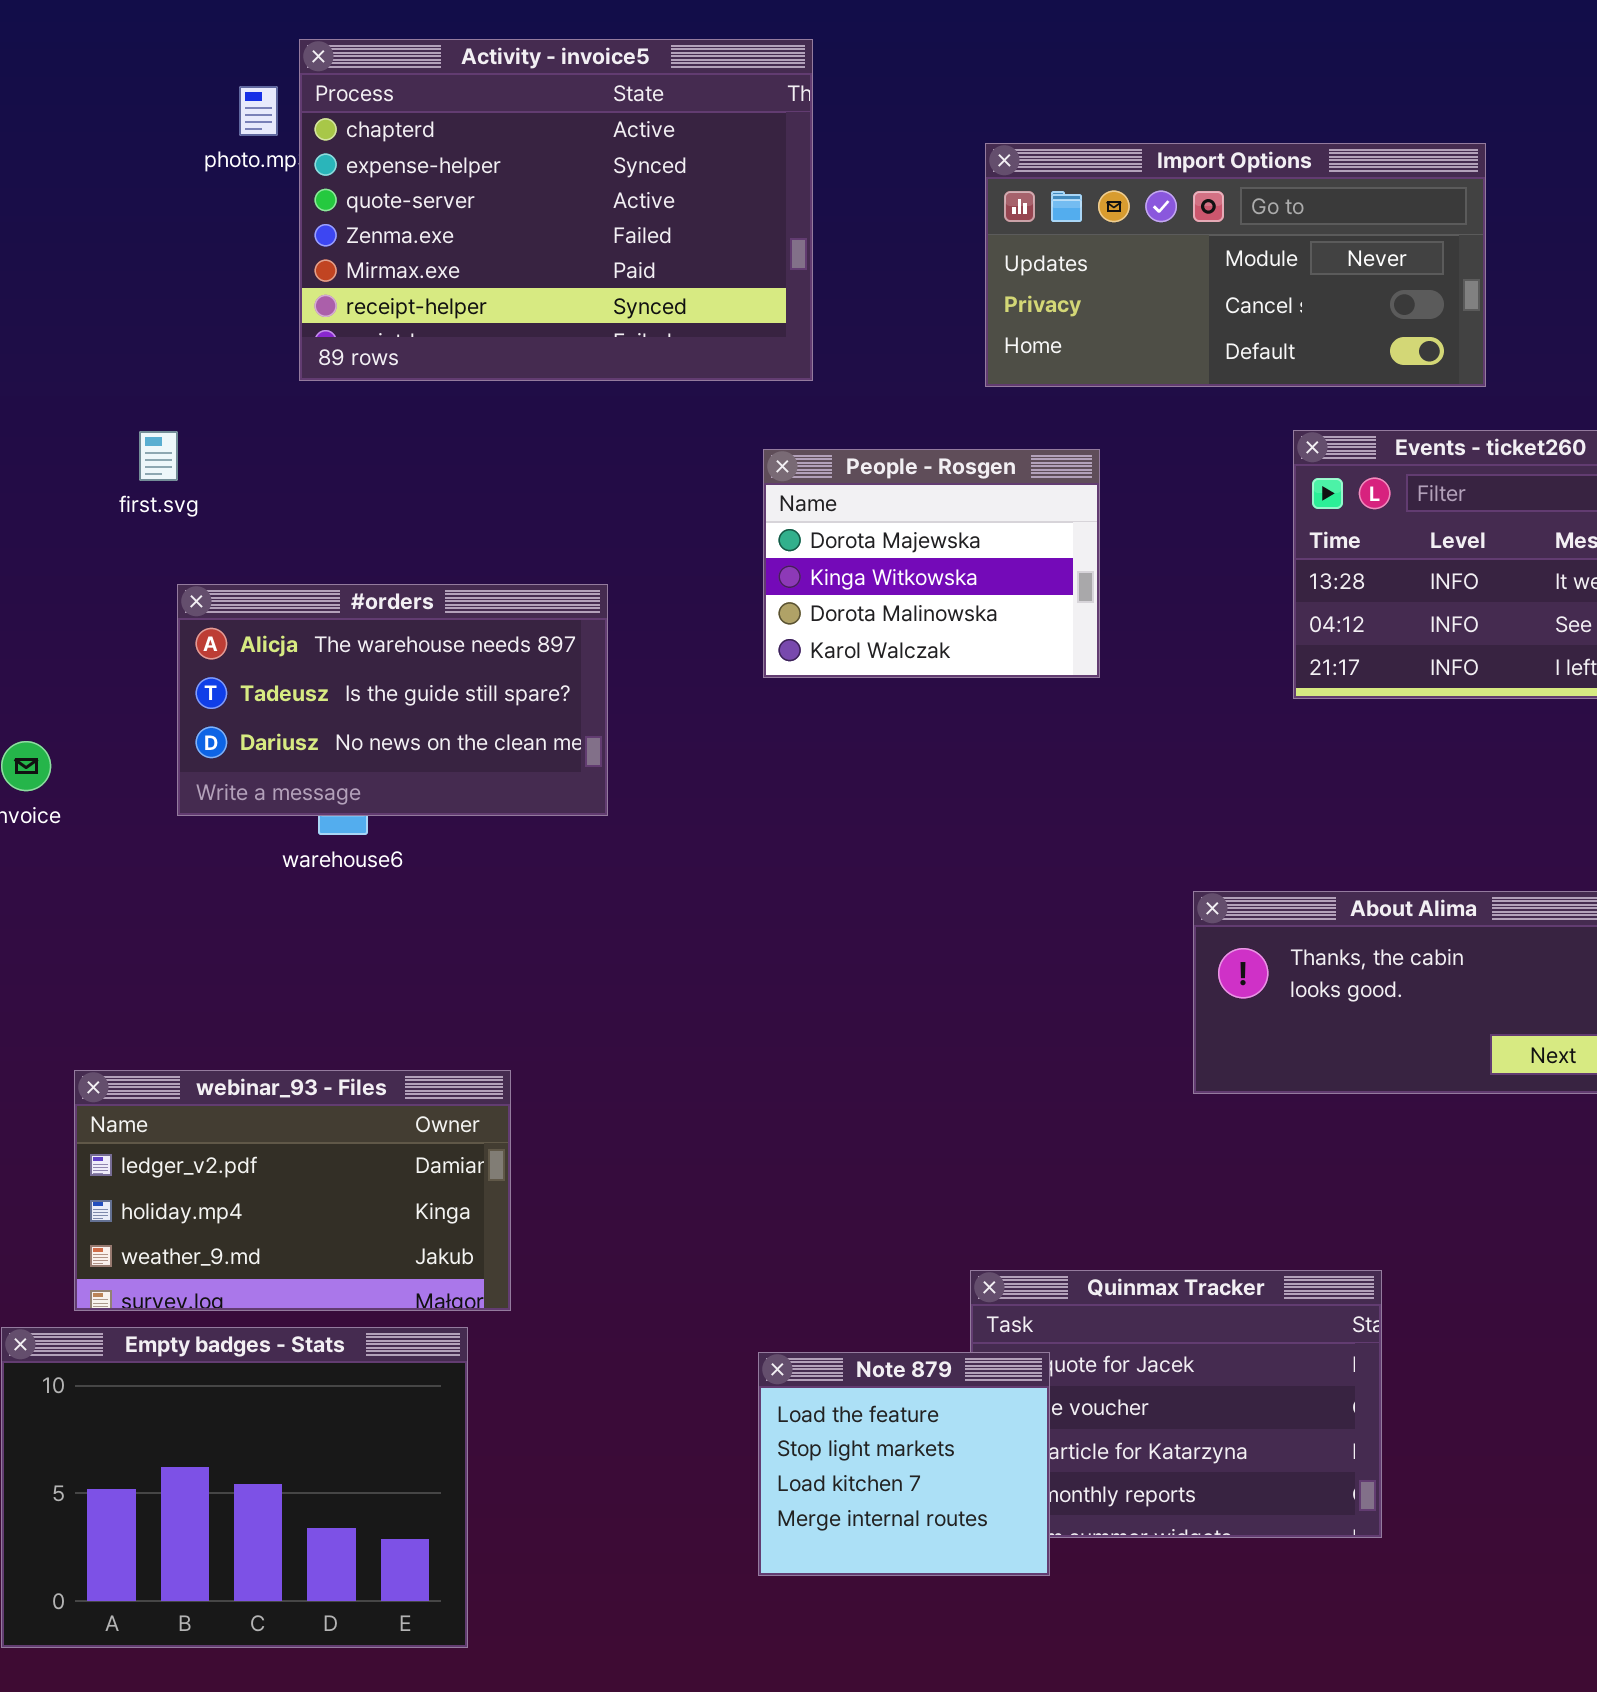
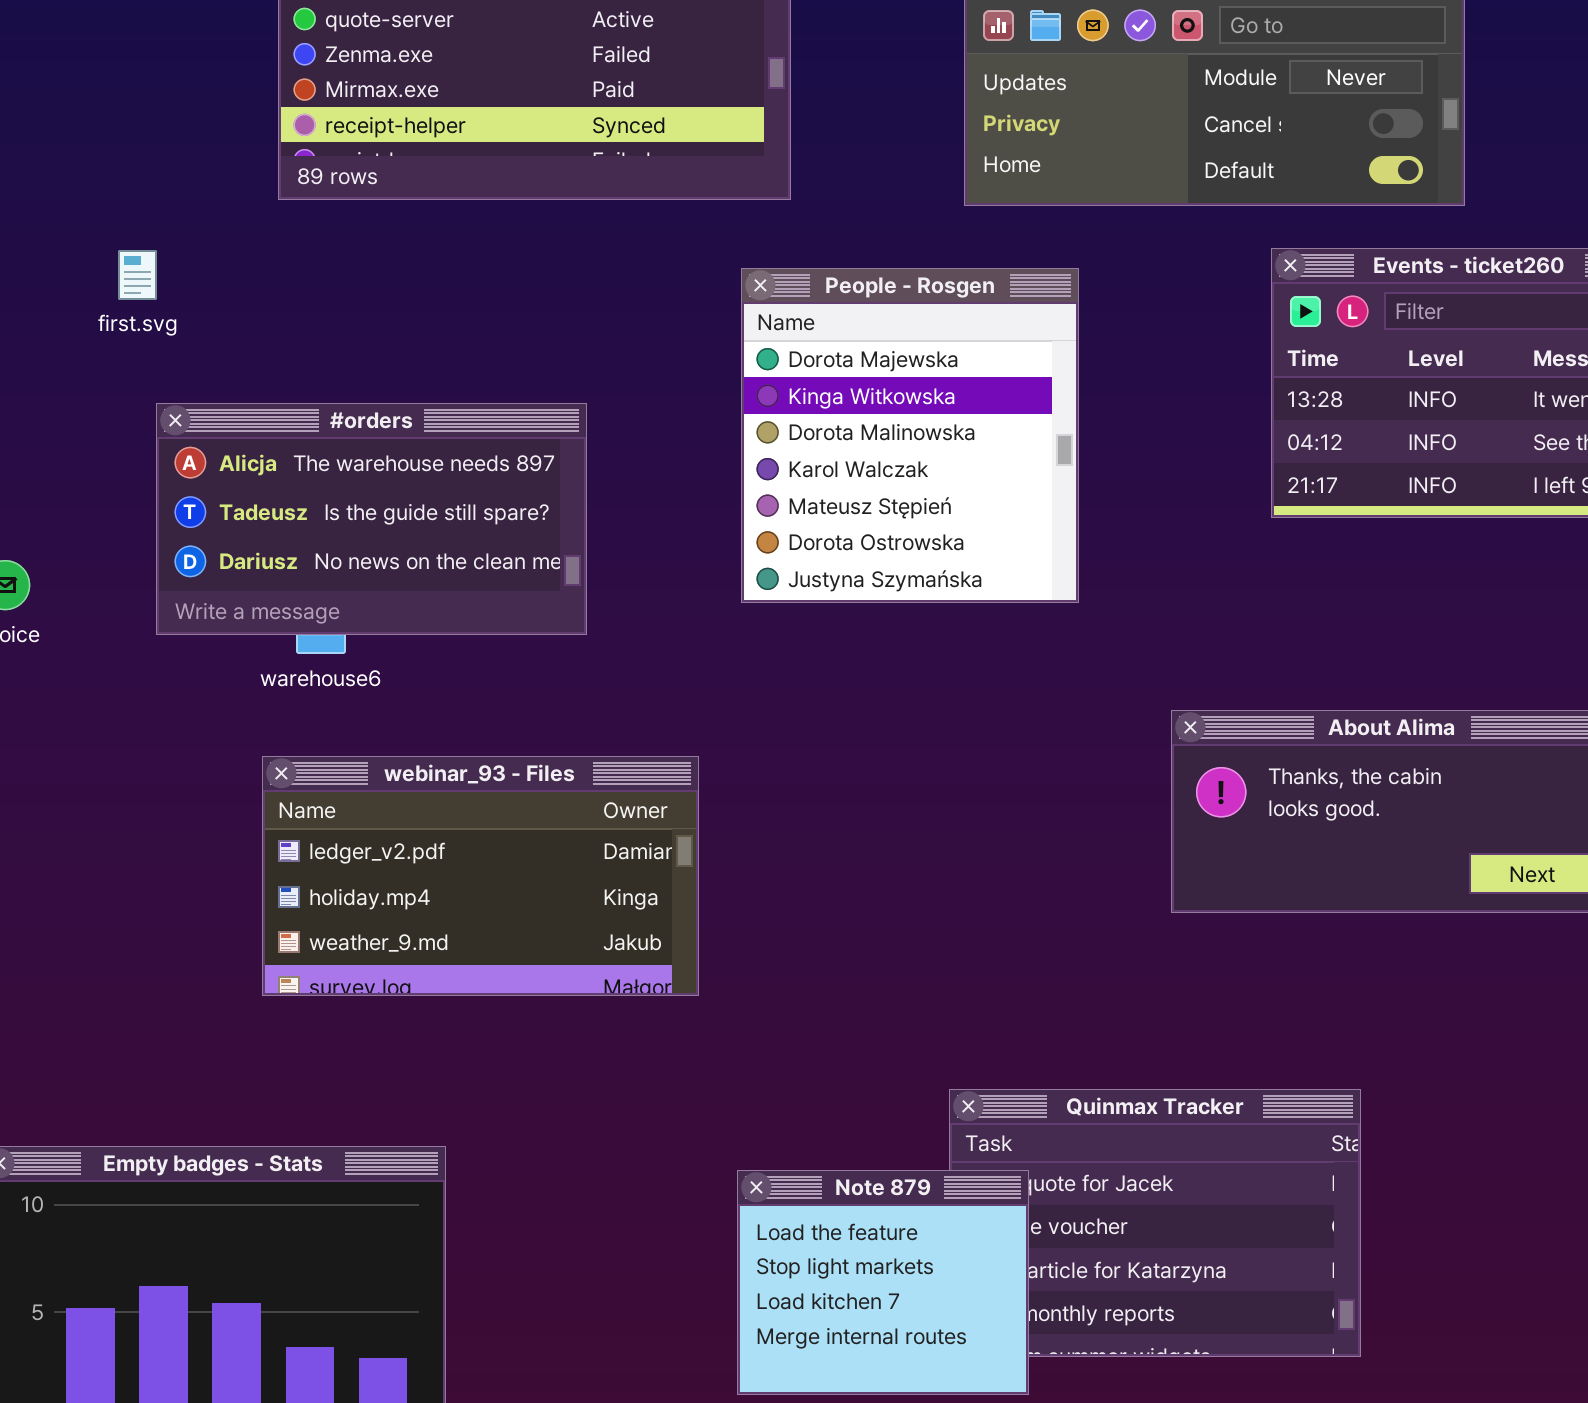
People - Rosgen: [763,449,1100,678] -> [741,268,1079,603], resized
webinar_93 - Files: [74,1070,511,1311] -> [262,756,699,996], moved

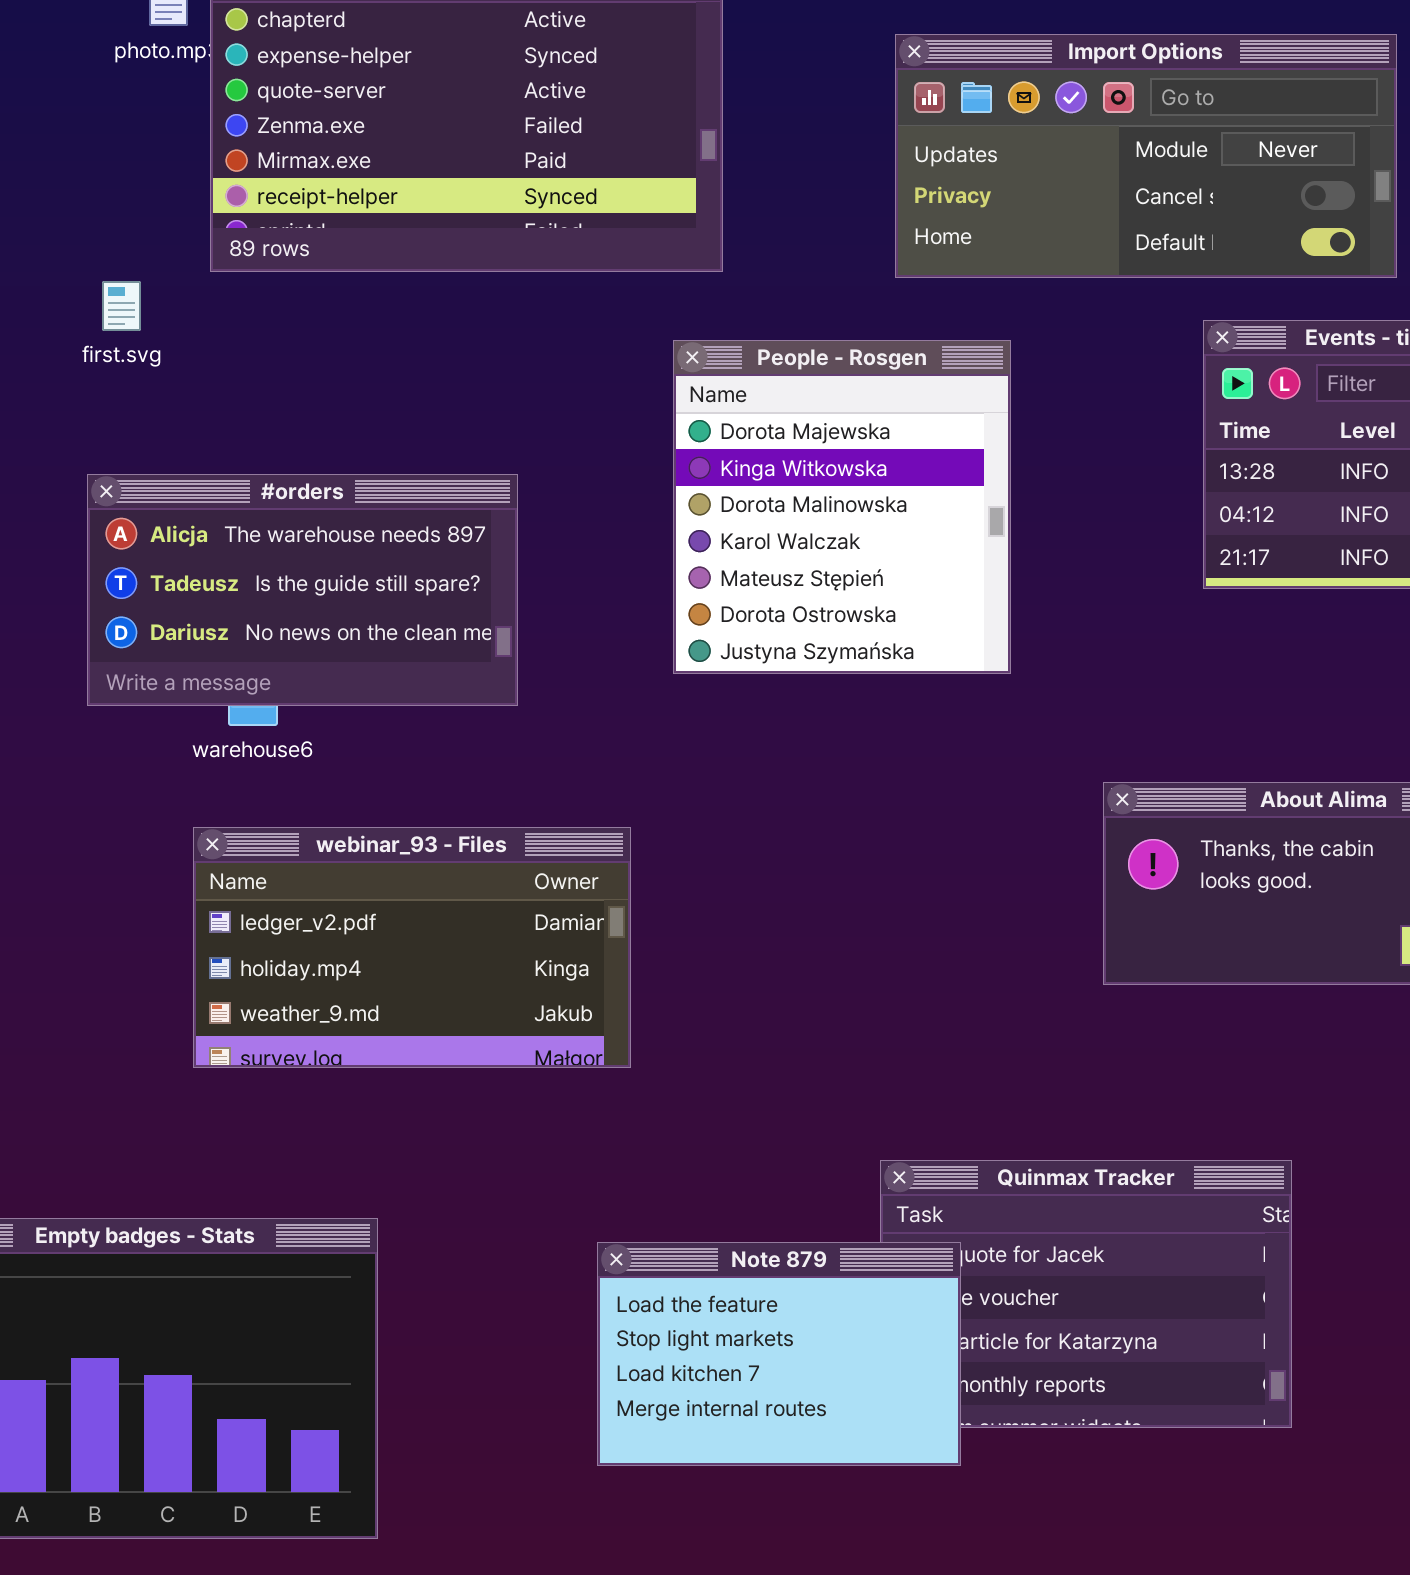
first.svg: [118,250,157,300] -> [102,281,141,331], moved
Note 879: [737,1170,1029,1395] -> [597,1242,961,1466], resized

